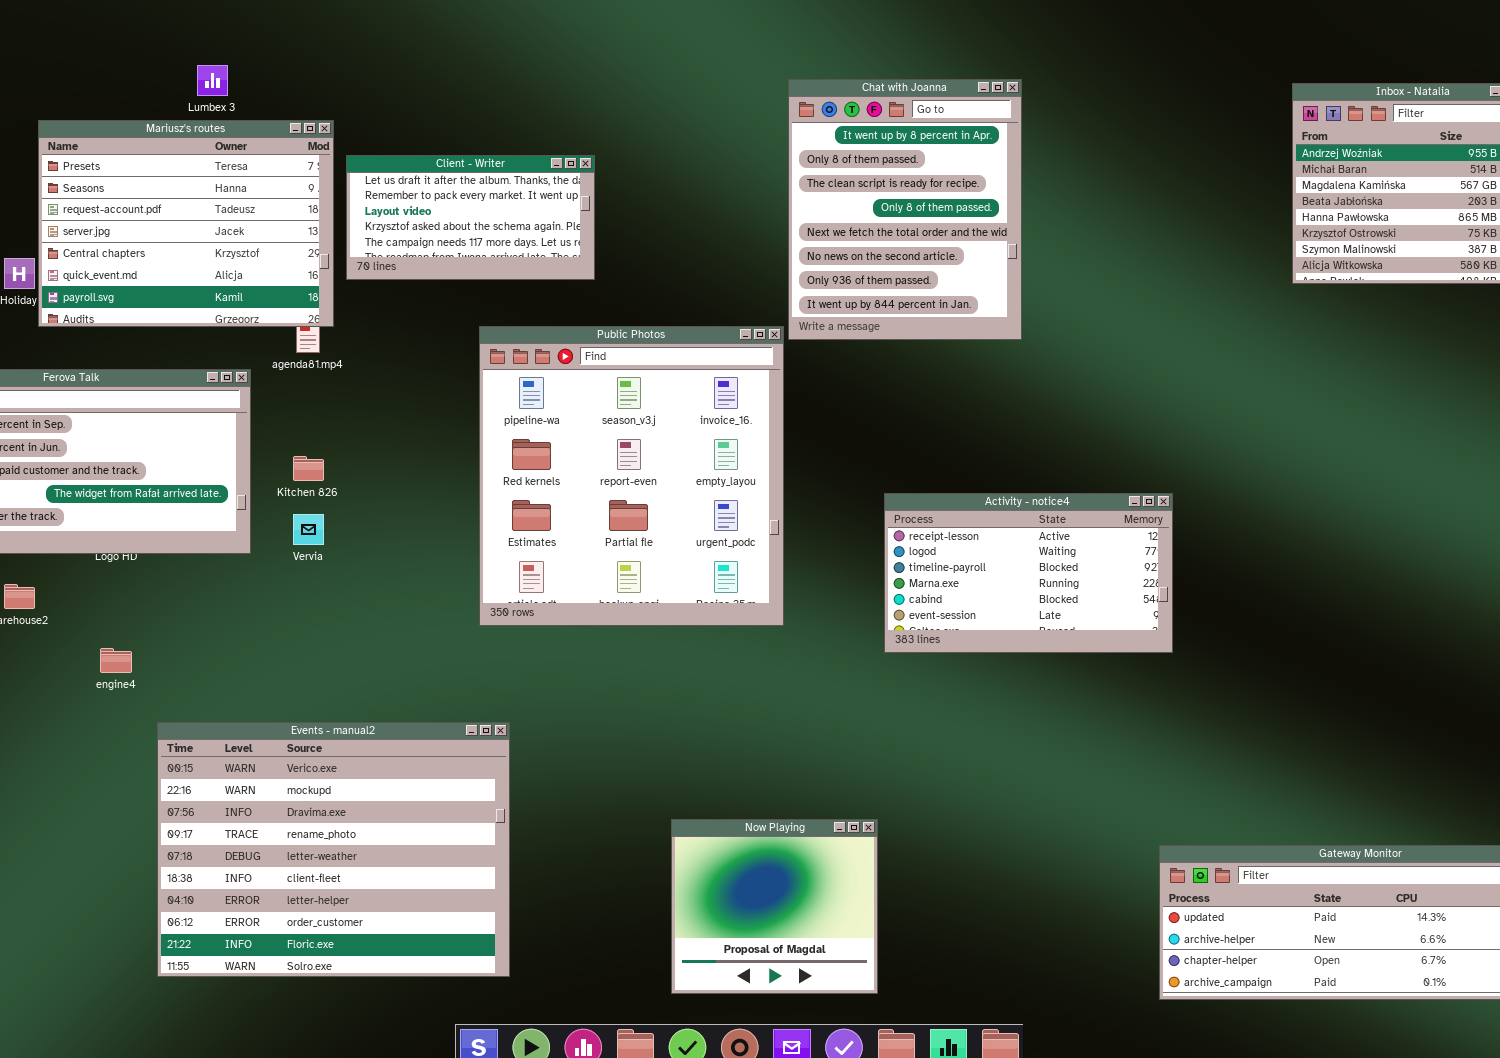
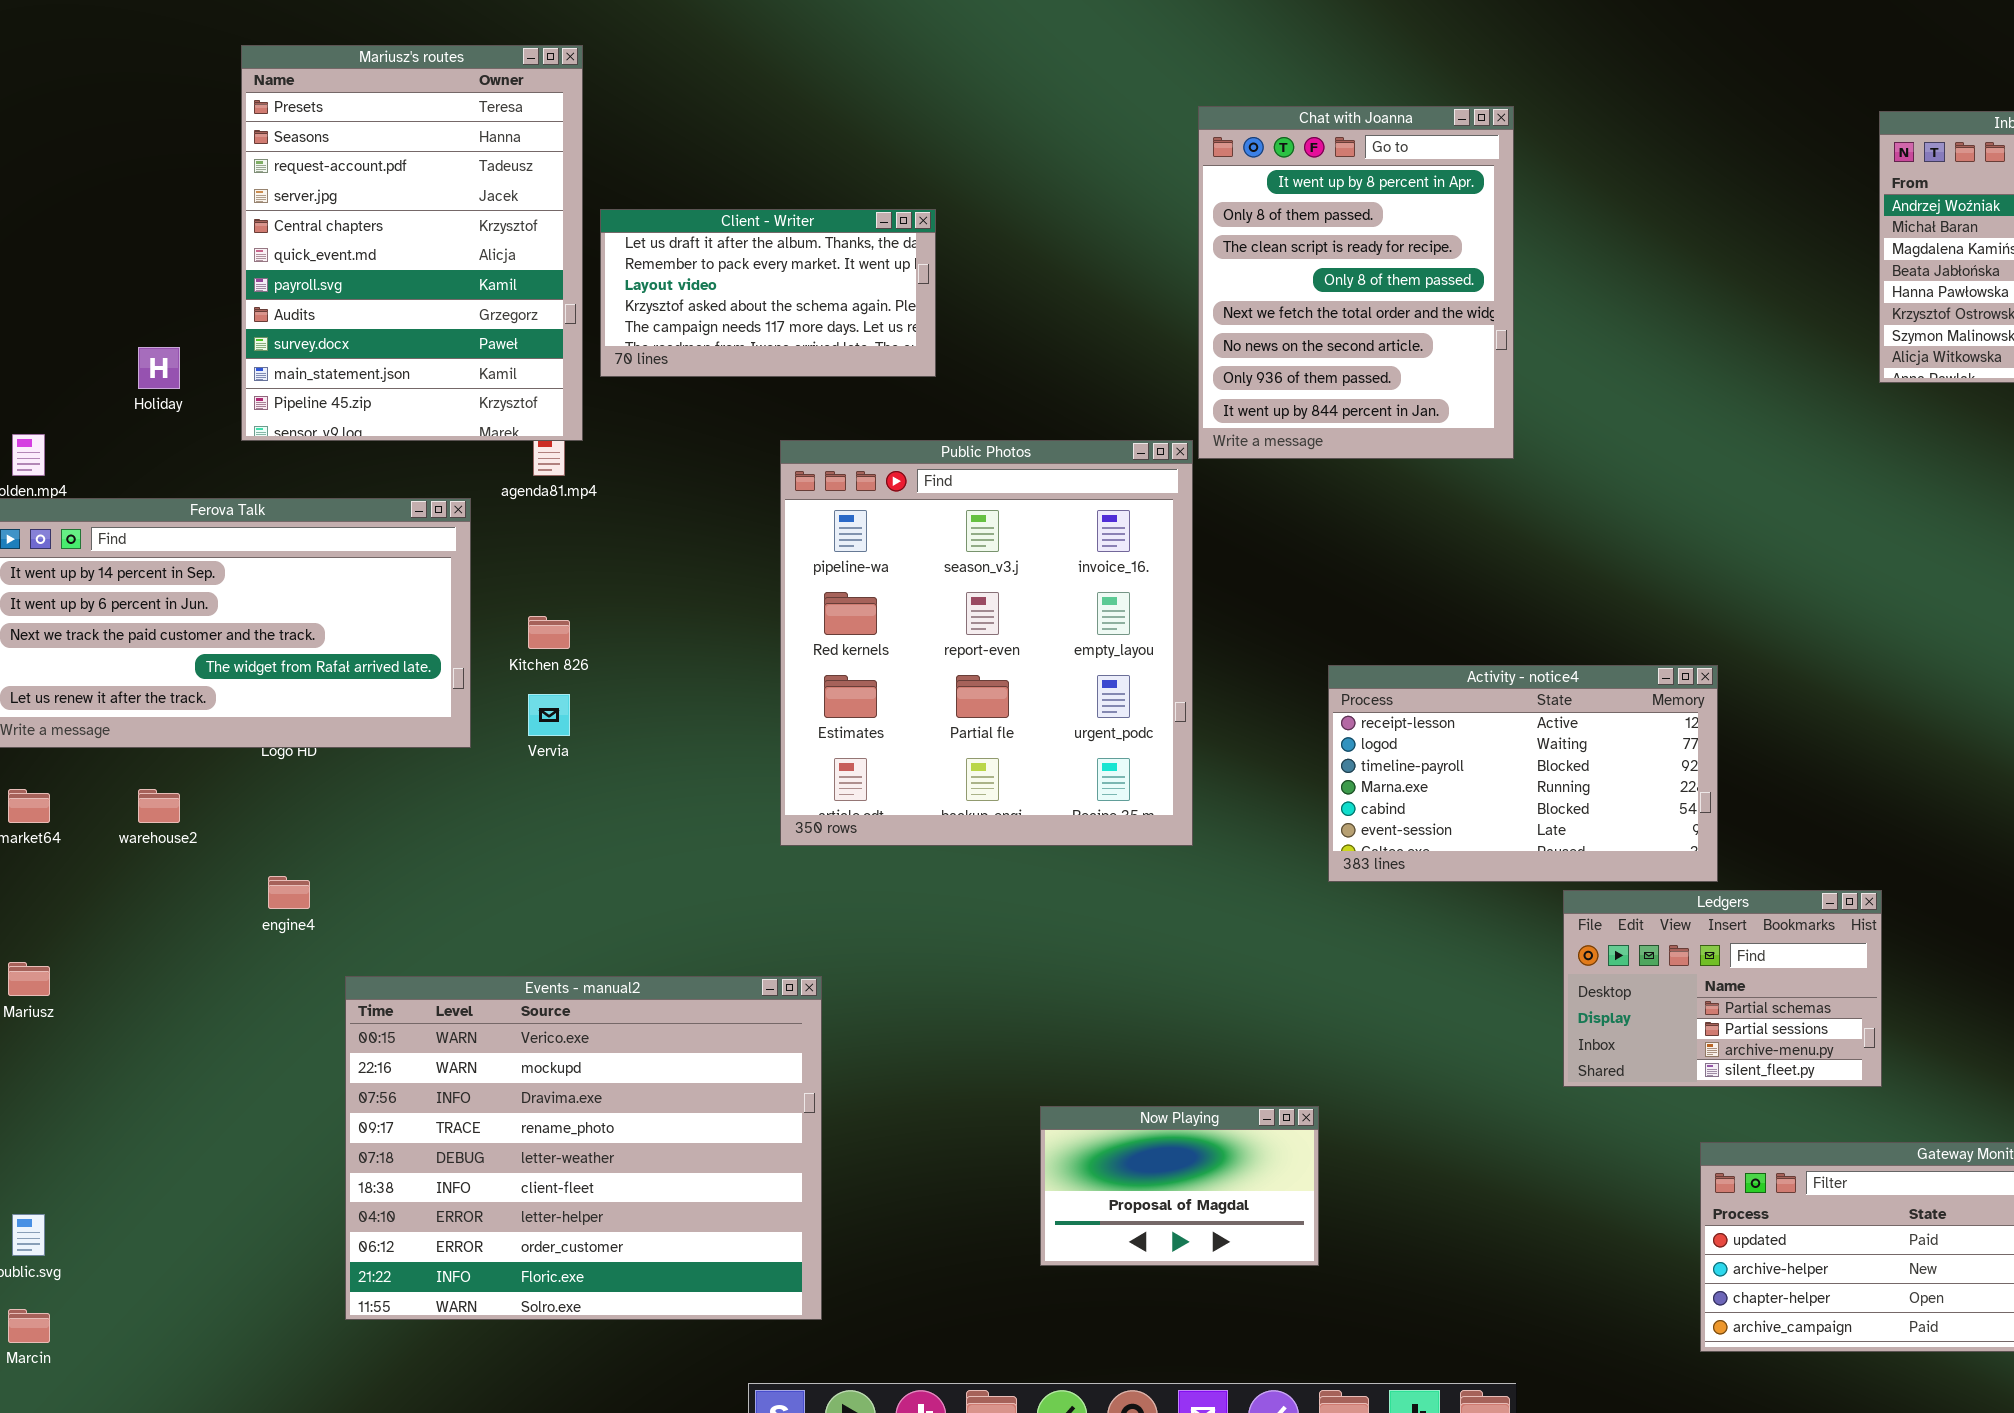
Mariusz's routes: [38,120,334,327] -> [241,45,583,441], resized
Ledgers: none -> [1563,890,1882,1087], opened
Now Playing: [671,819,878,994] -> [1040,1106,1319,1266], resized

